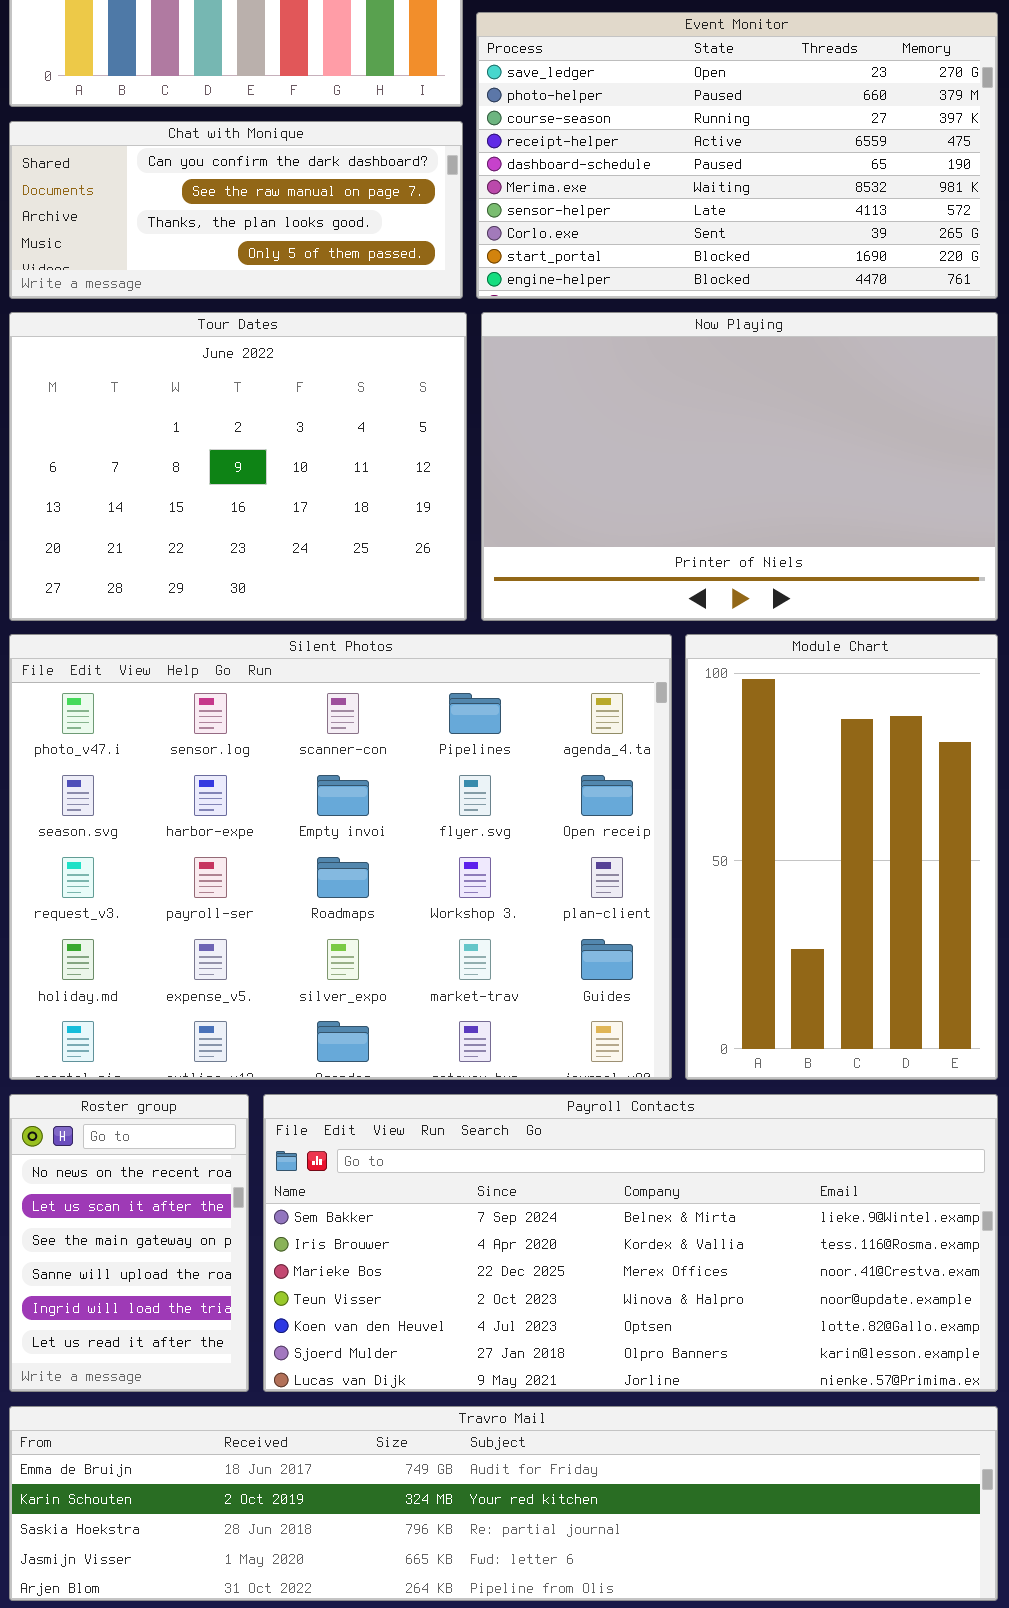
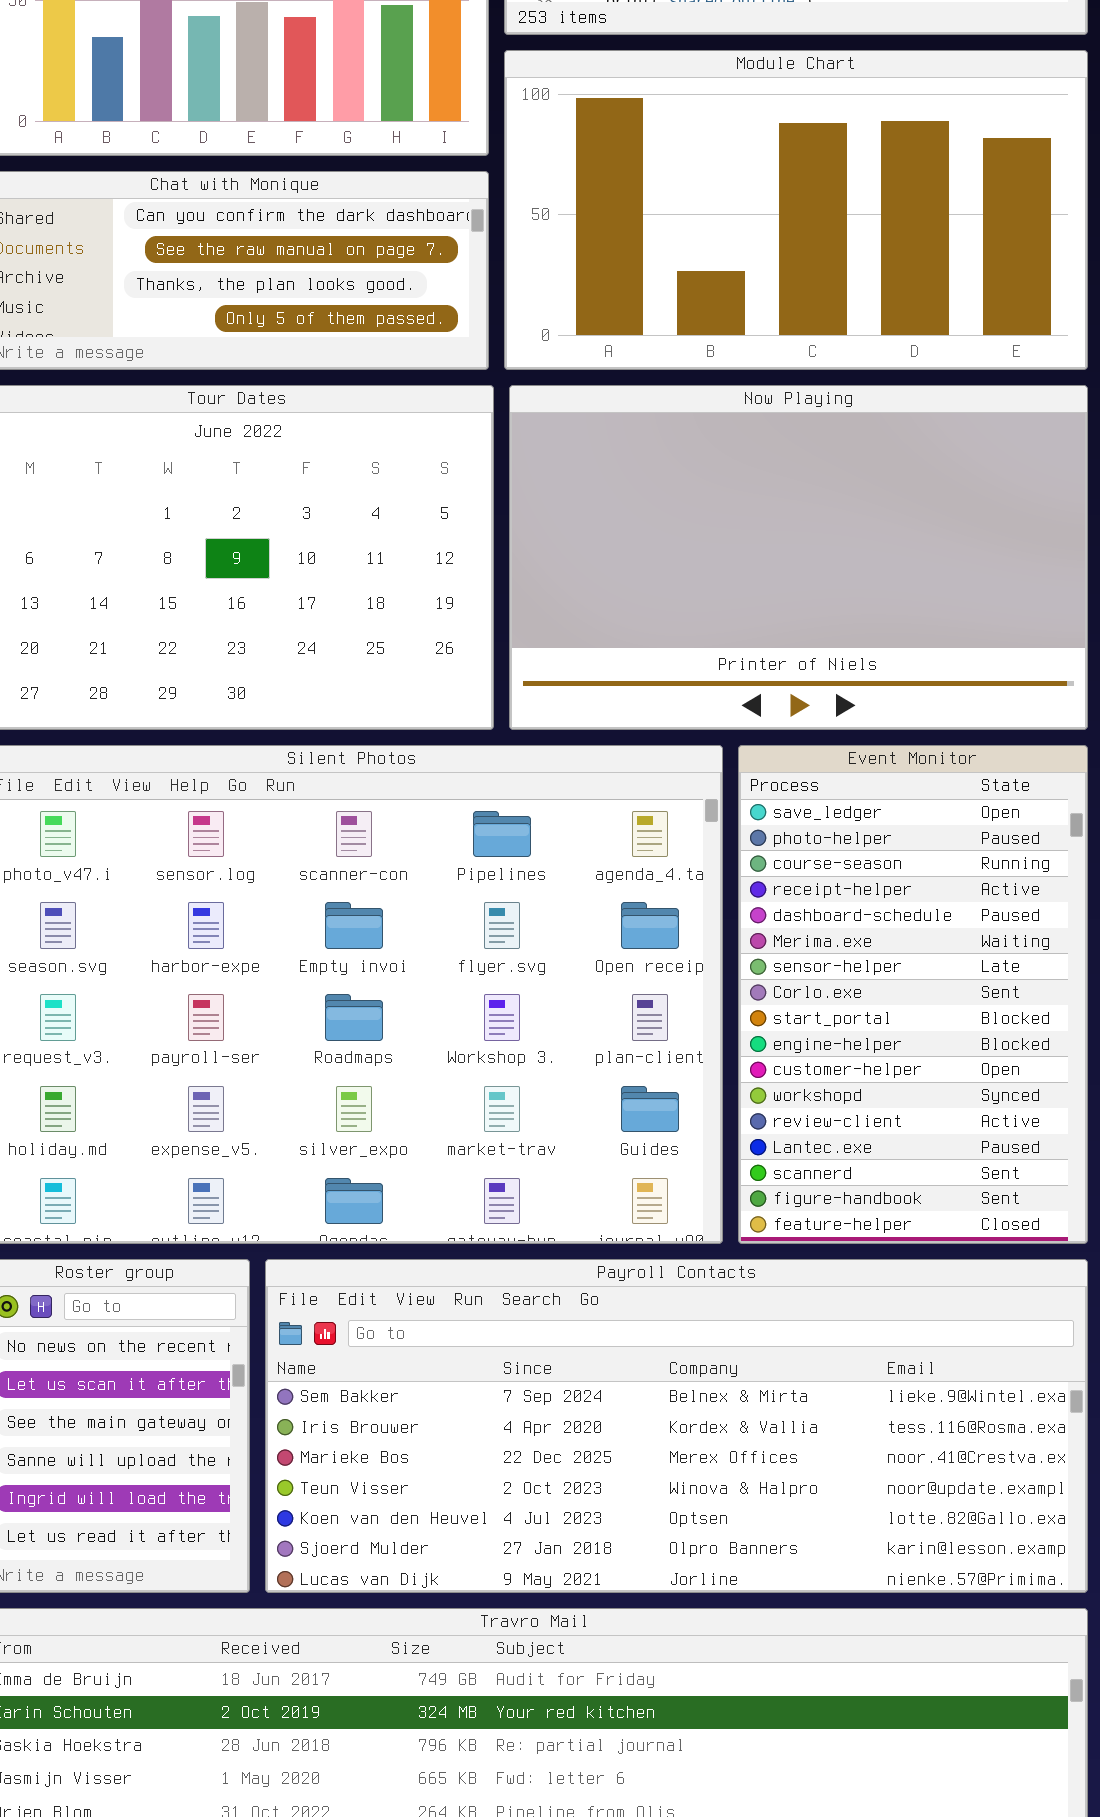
Event Monitor: [476,12,998,299] -> [738,745,1088,1244], moved, resized
Module Chart: [685,634,998,1080] -> [504,50,1088,370], moved, resized

